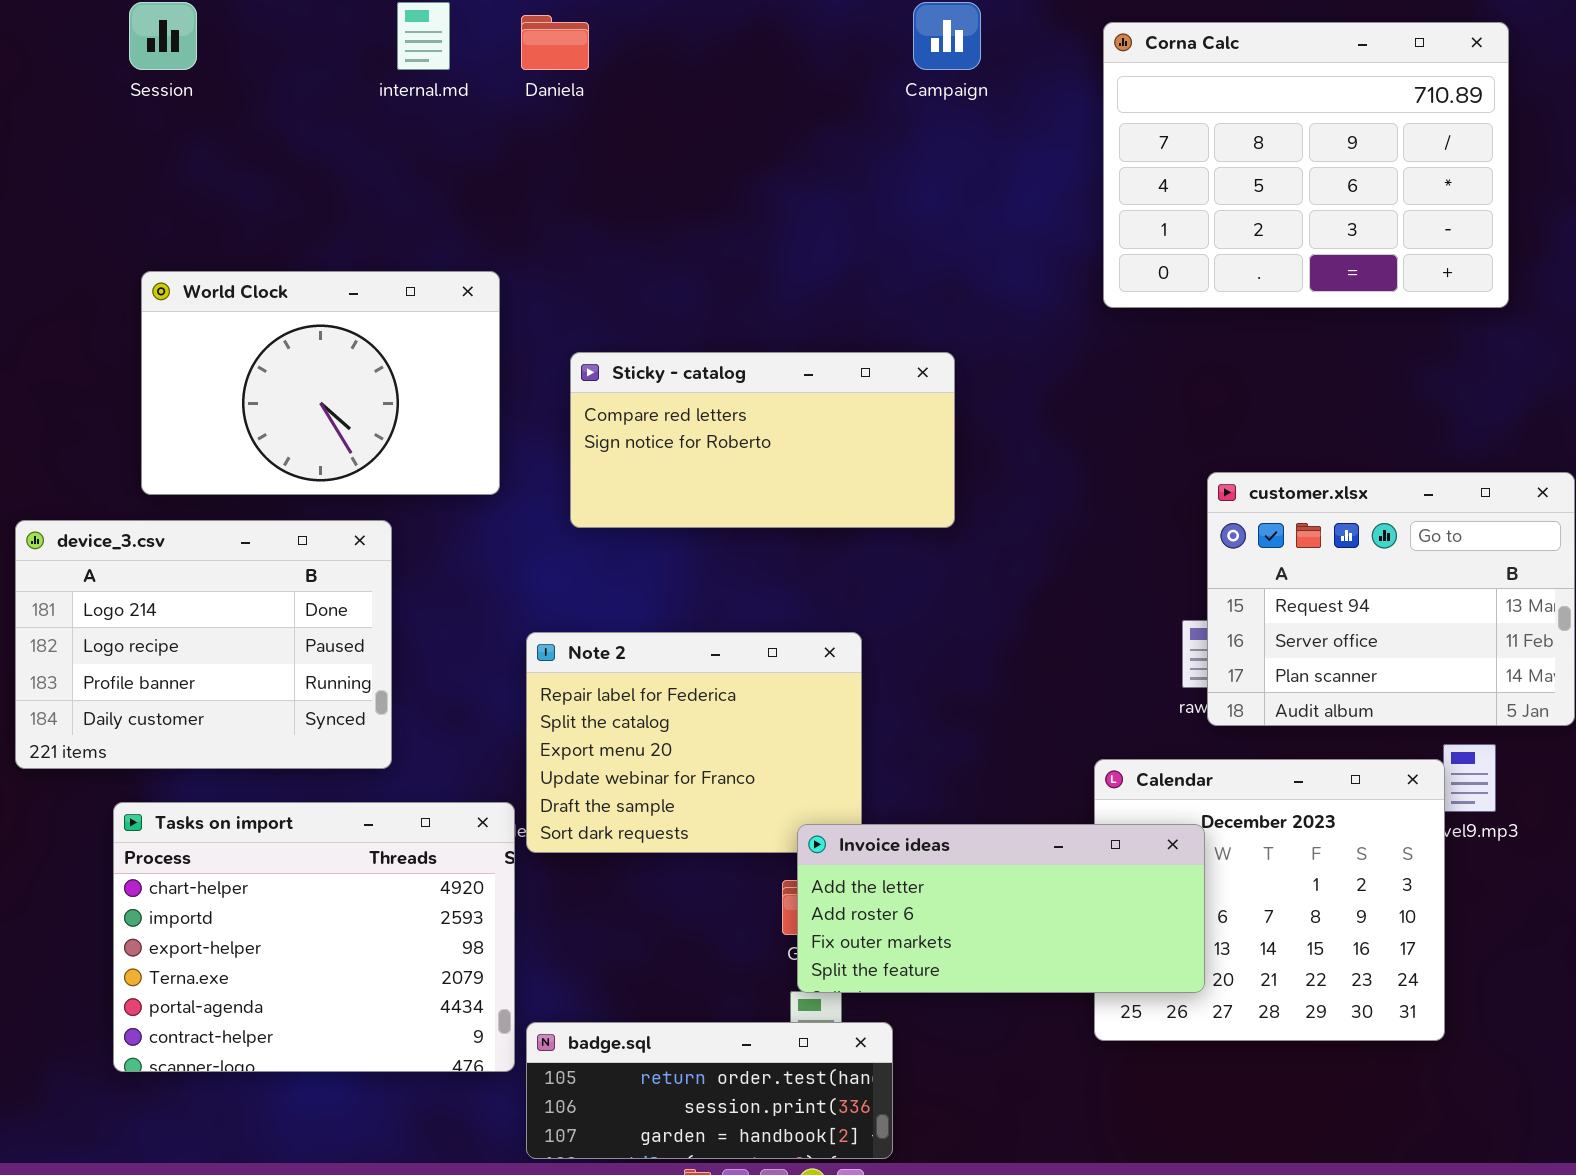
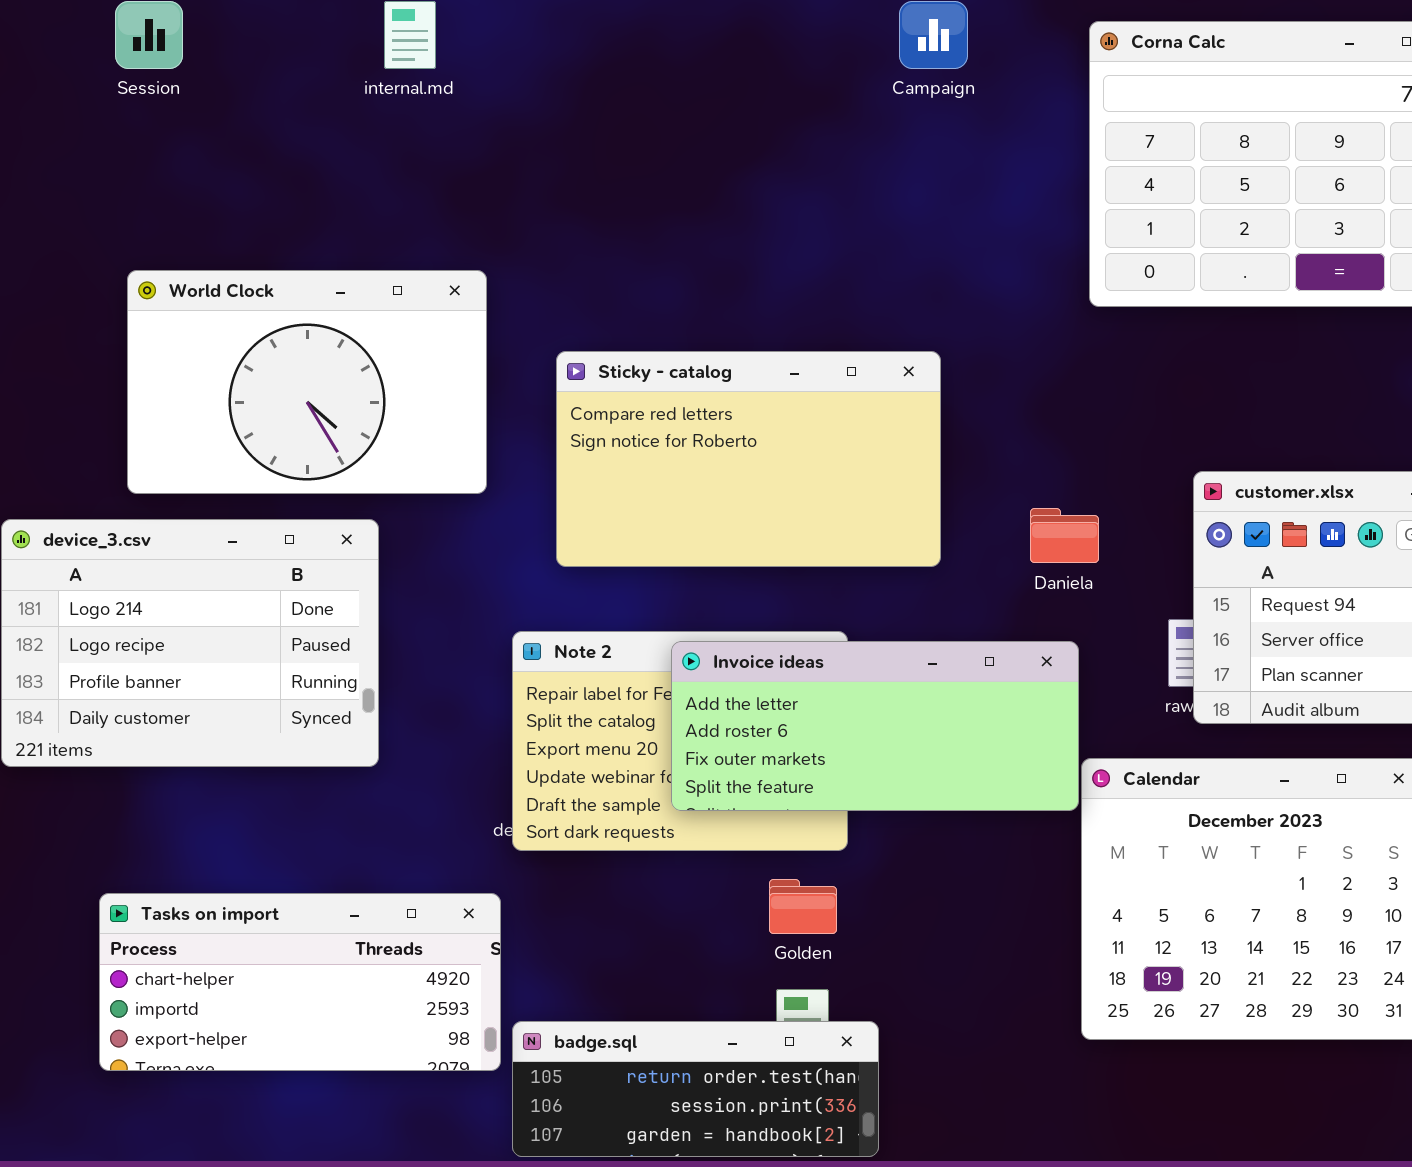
Daniela: [521,15,589,70] -> [1030,508,1099,563], moved
Sticky - catalog: [570,352,955,528] -> [556,351,941,567], resized
Tasks on import: [113,802,515,1072] -> [99,893,501,1071], resized
Invoice ideas: [797,824,1205,993] -> [671,641,1079,811], moved

